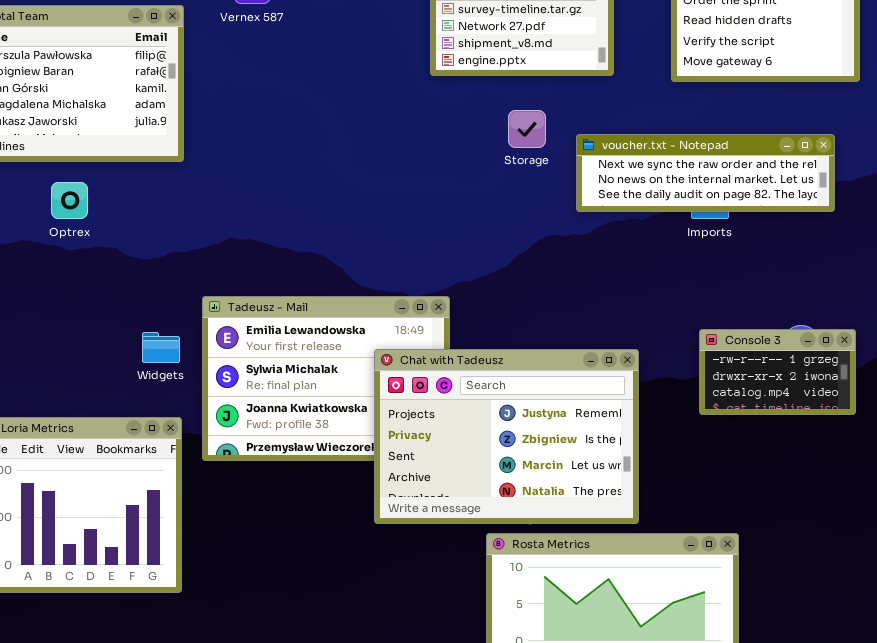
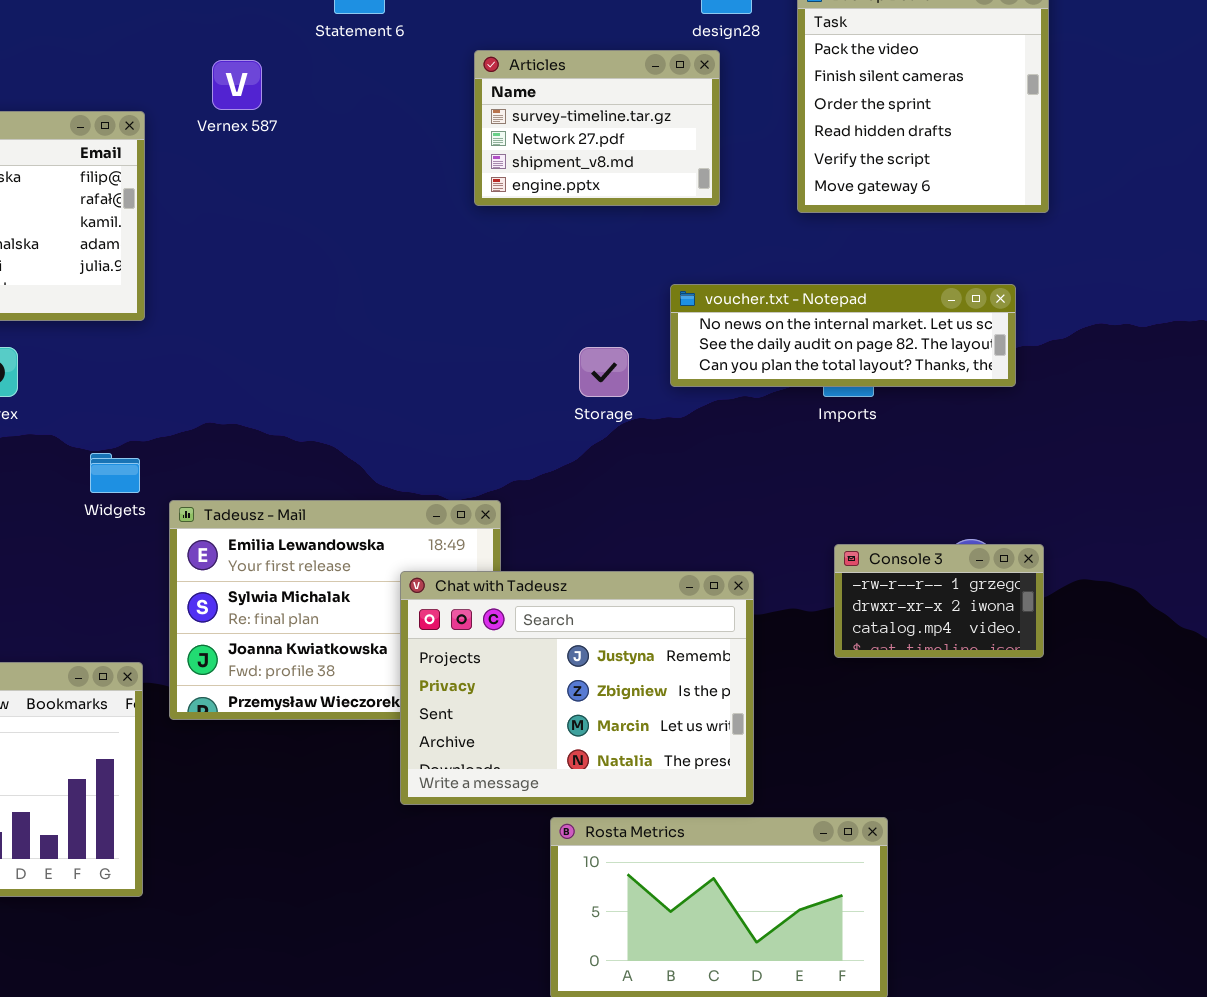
Storage: [508,110,546,148] -> [579,347,629,397], moved
voucher.txt - Notepad: [576,134,835,212] -> [670,284,1016,387], scrolled down 1 row
Widgets: [142,332,180,363] -> [90,453,140,493], moved

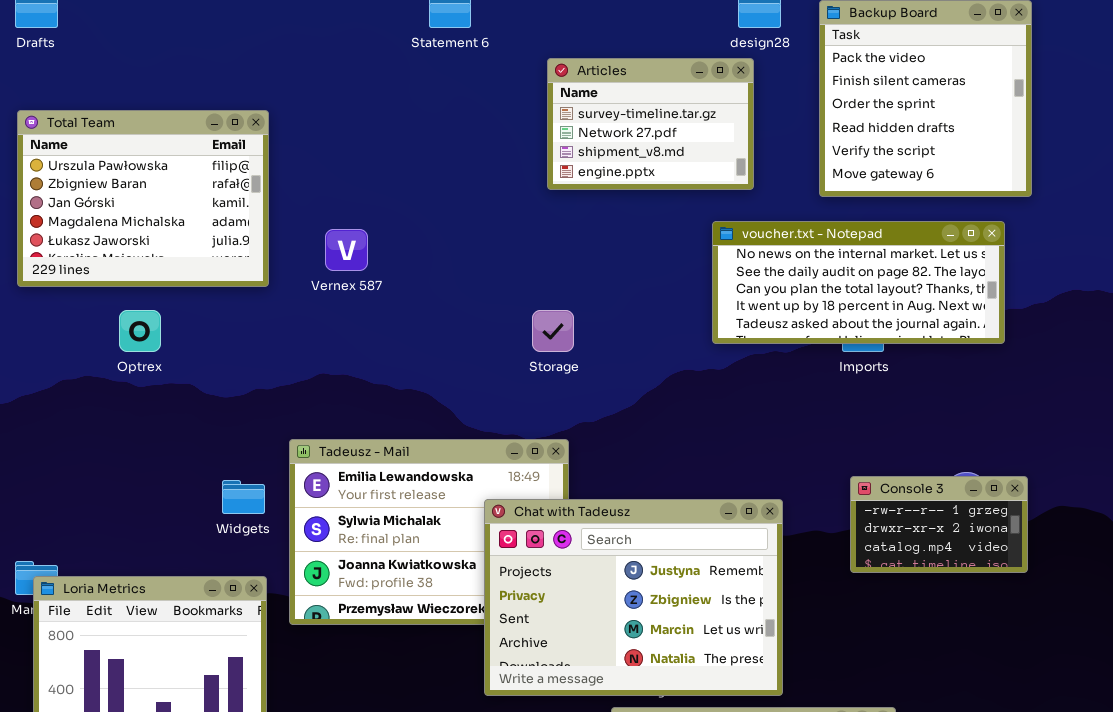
Vernex 587: [212,60,262,110] -> [325,229,368,271], moved
voucher.txt - Notepad: [670,284,1016,387] -> [712,221,1005,344], resized
Storage: [579,347,629,397] -> [532,310,574,352], moved
Widgets: [90,453,140,493] -> [222,480,265,514], moved

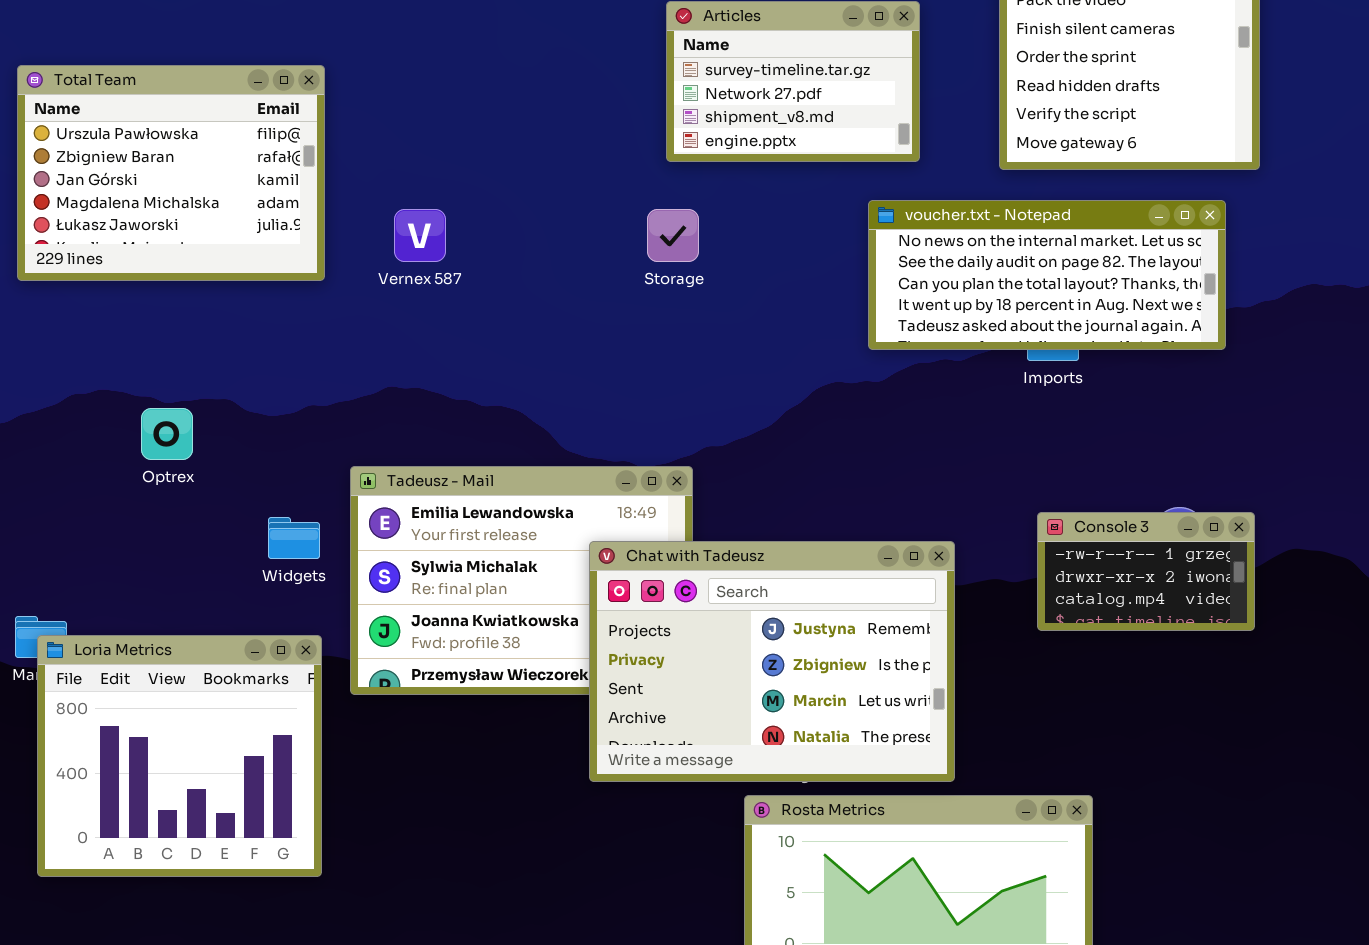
Optrex: [119,310,161,352] -> [141,408,193,460], moved
Storage: [532,310,574,352] -> [647,209,699,262], moved

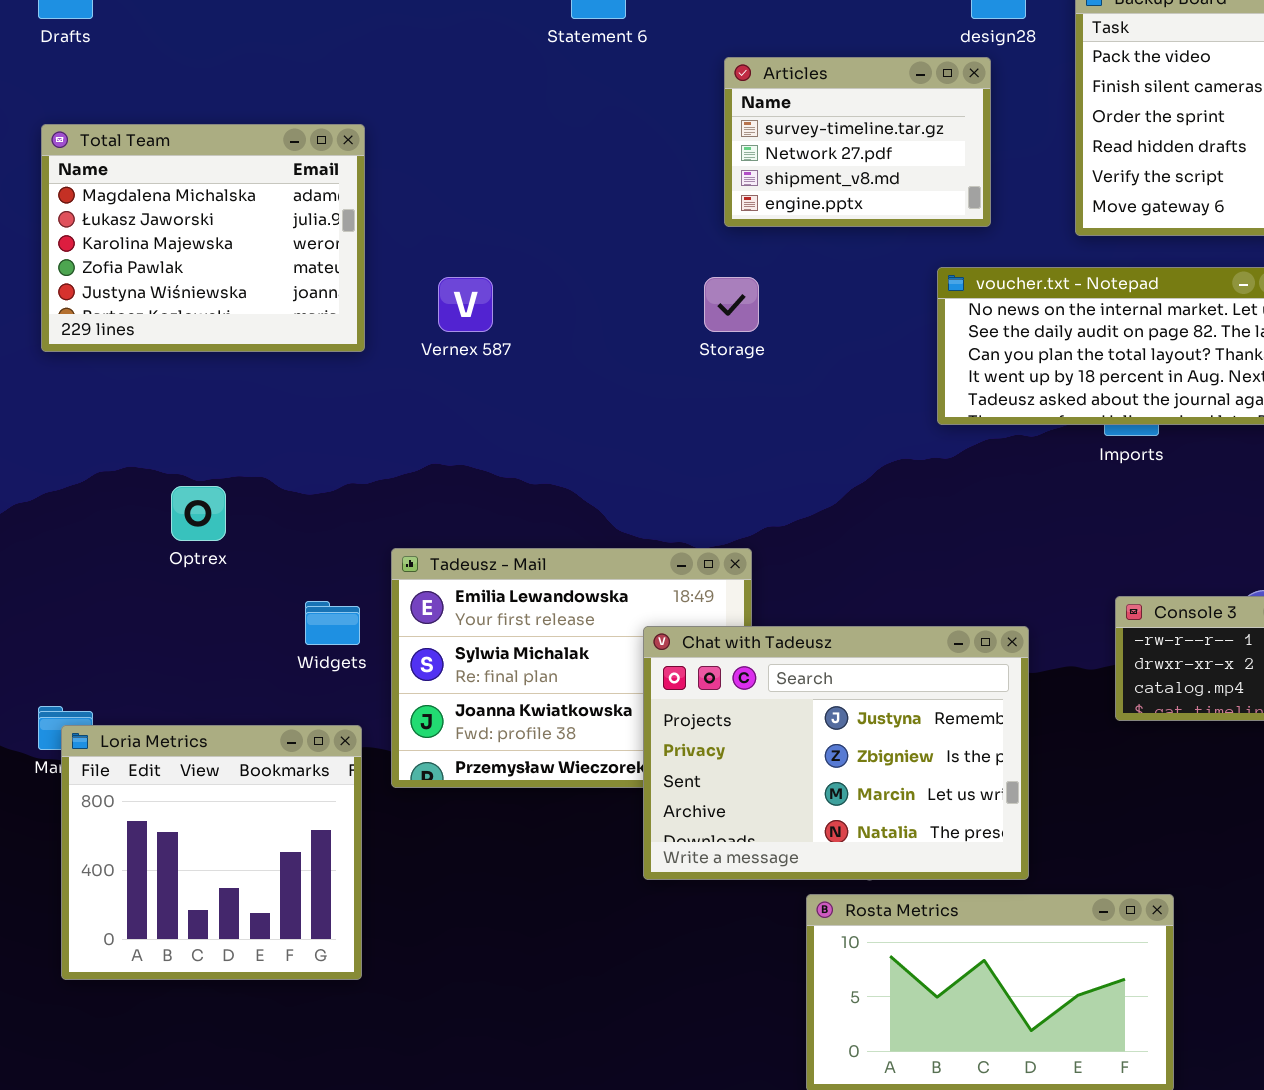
Total Team: [17,65,325,281] -> [41,124,365,352], scrolled down 3 rows

